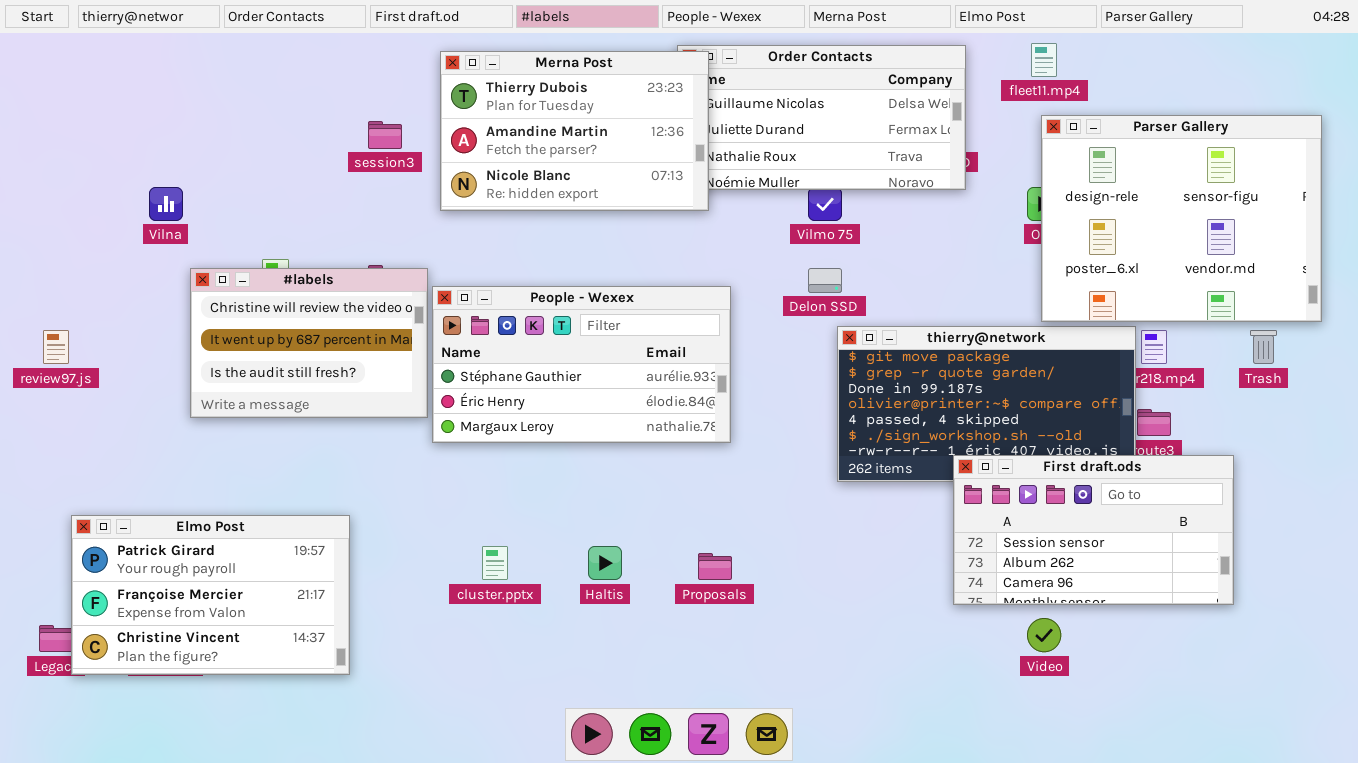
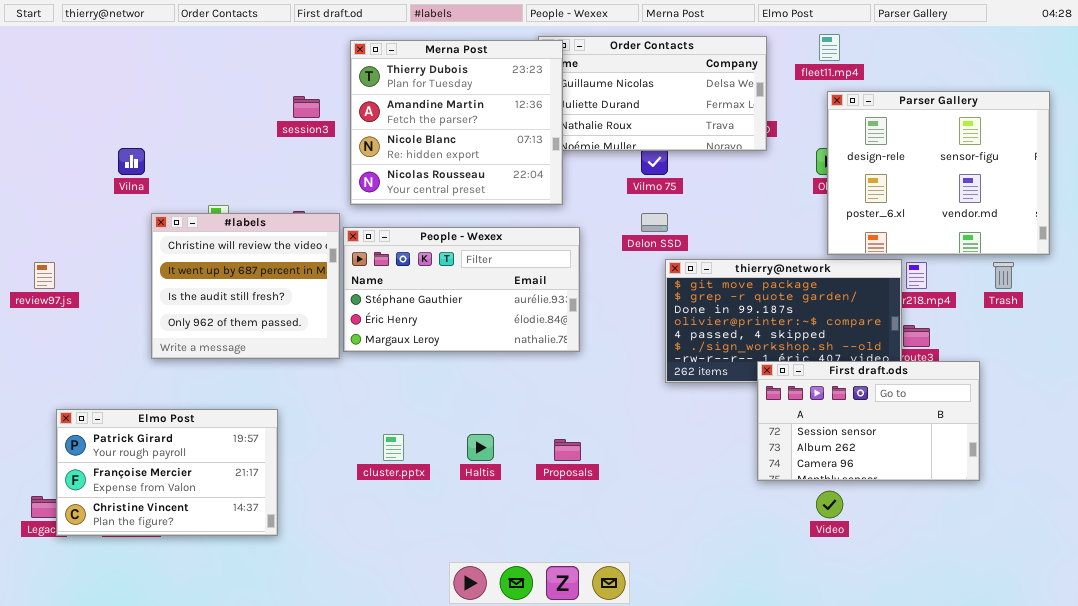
Merna Post: [440,51,709,211] -> [350,40,563,205], resized
#labels: [190,268,428,418] -> [151,213,340,359], resized

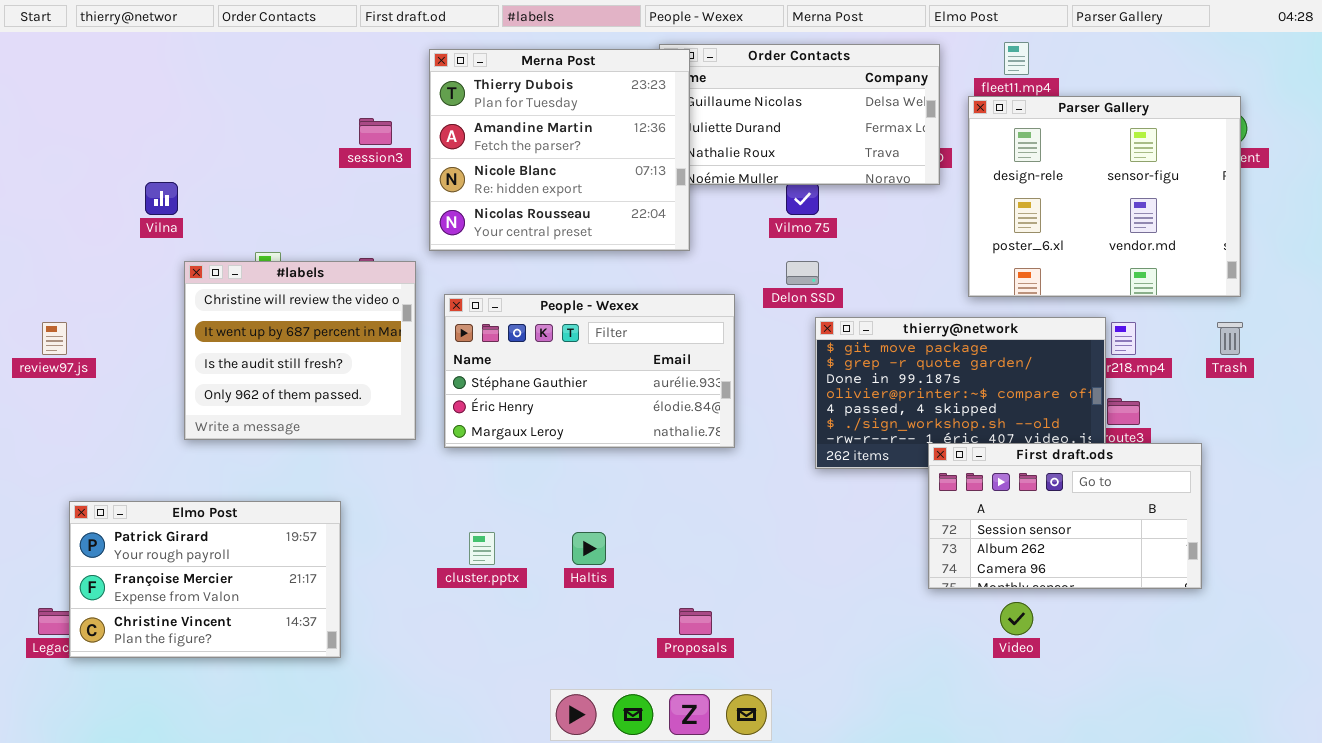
Parser Gallery: [827,91,1050,255] -> [968,96,1241,297], moved
People - Wexex: [343,227,580,352] -> [444,294,735,448], moved
Proposals: [554,439,581,461] -> [679,608,712,635], moved

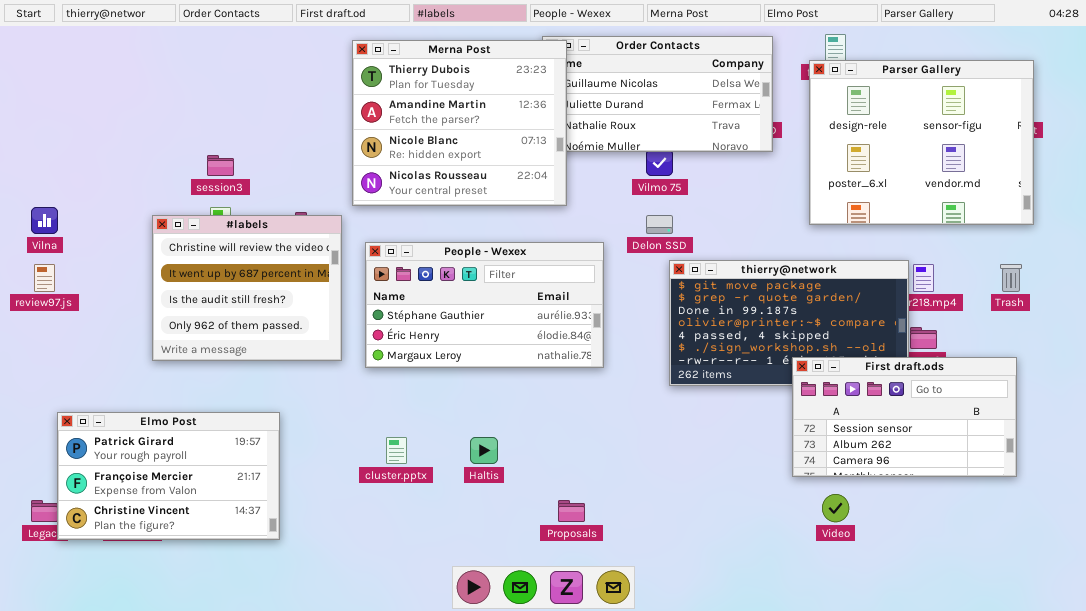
Parser Gallery: [968,96,1241,297] -> [809,60,1034,225], moved
session3: [359,118,392,145] -> [207,155,234,176], moved
Vilna: [145,182,178,215] -> [31,207,58,234], moved
First draft.ods: [928,443,1202,589] -> [792,357,1017,477], moved

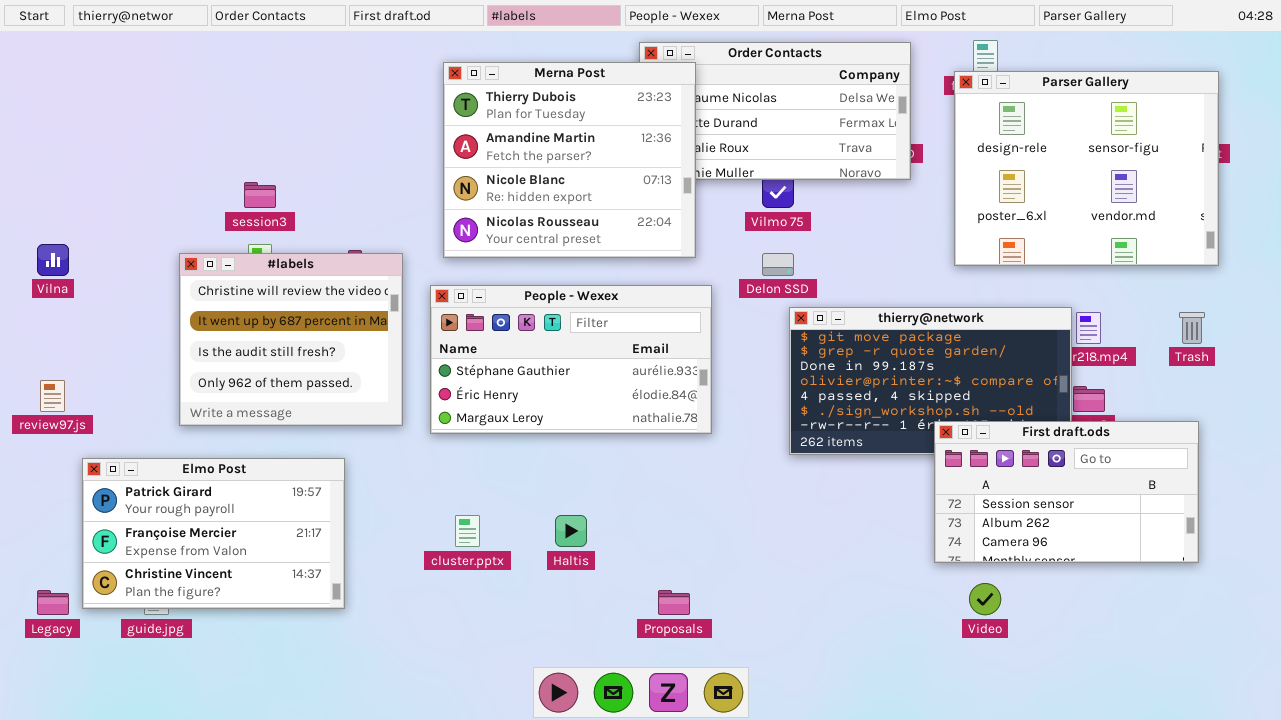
Merna Post: [352,40,567,206] -> [443,62,696,258], moved
review97.js: [34,264,55,292] -> [40,380,65,412], moved
Elmo Post: [57,412,280,540] -> [82,458,345,609], moved

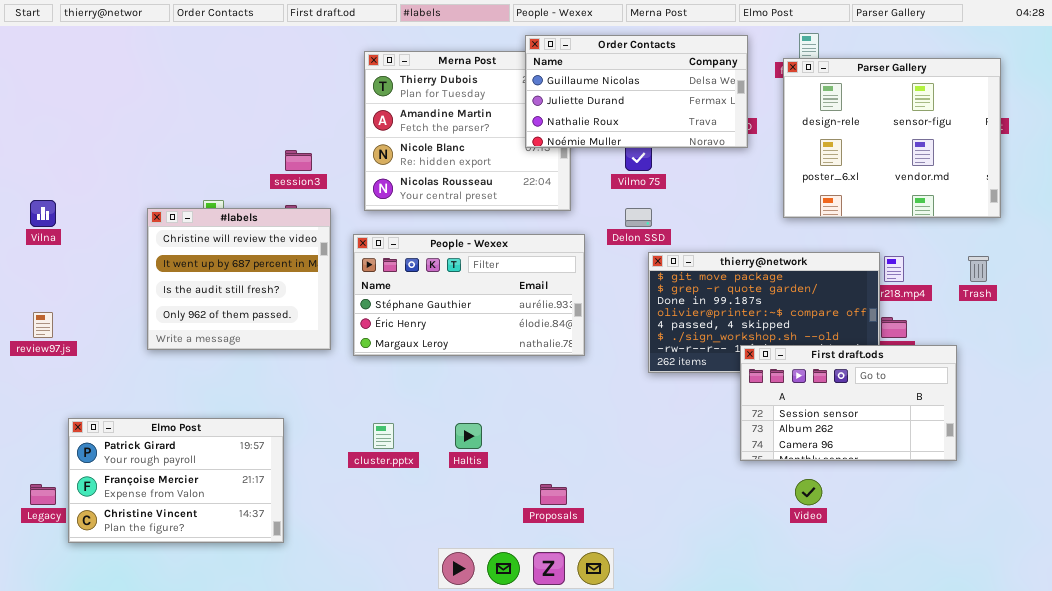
Order Contacts: [639,42,911,180] -> [525,35,748,148], raised
session3: [244,182,276,208] -> [285,150,312,171], moved
First draft.ods: [934,421,1199,563] -> [740,345,957,461], moved
Elmo Post: [82,458,345,609] -> [68,418,284,543], moved

